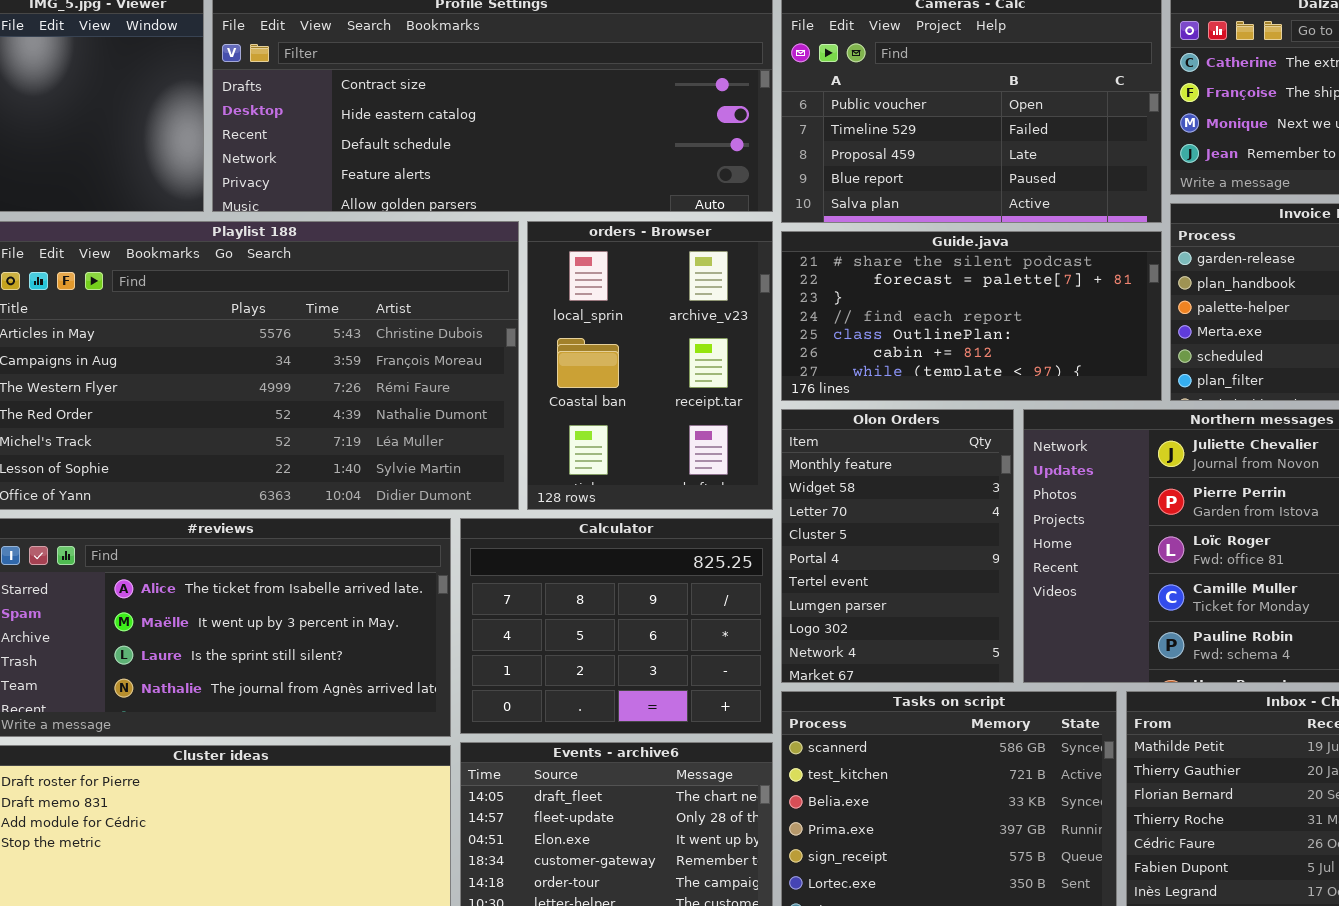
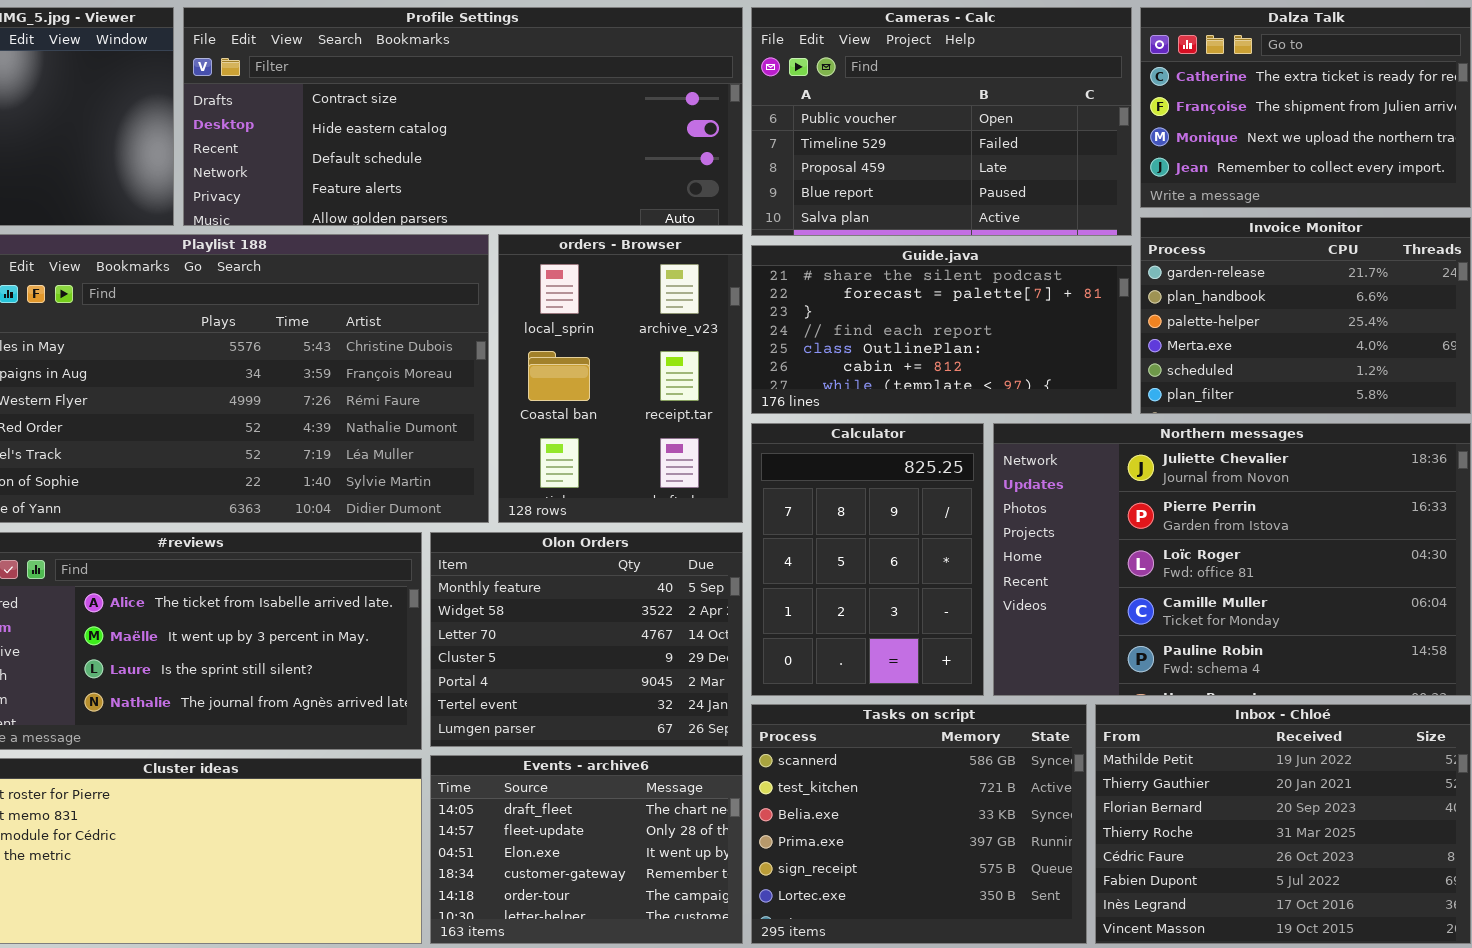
Olon Orders: [781,409,1014,683] -> [430,532,743,747], moved, resized
Calculator: [460,518,773,734] -> [751,423,984,696], moved, resized

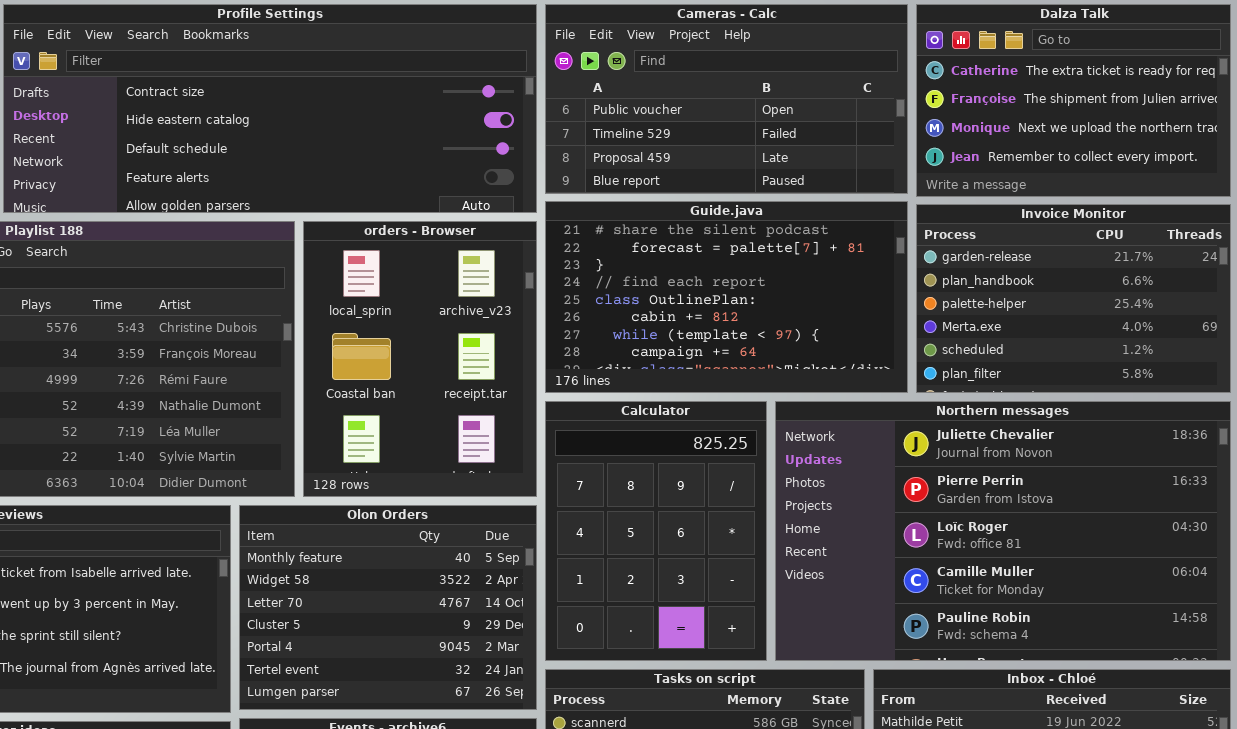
Cameras - Calc: [751,7,1132,236] -> [545,4,908,194], resized
Guide.java: [751,245,1132,414] -> [545,201,908,393], resized

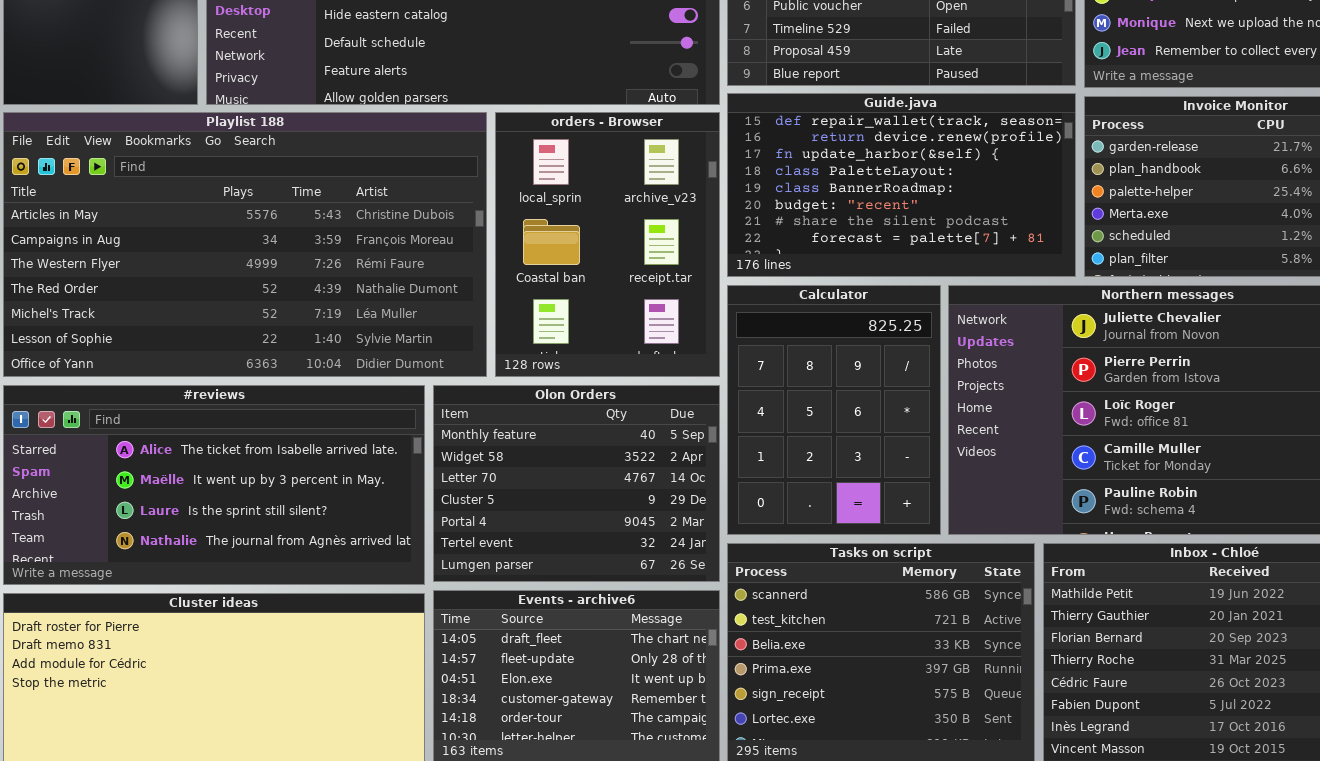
Guide.java: [545,201,908,393] -> [727,93,1076,277], scrolled up 6 rows

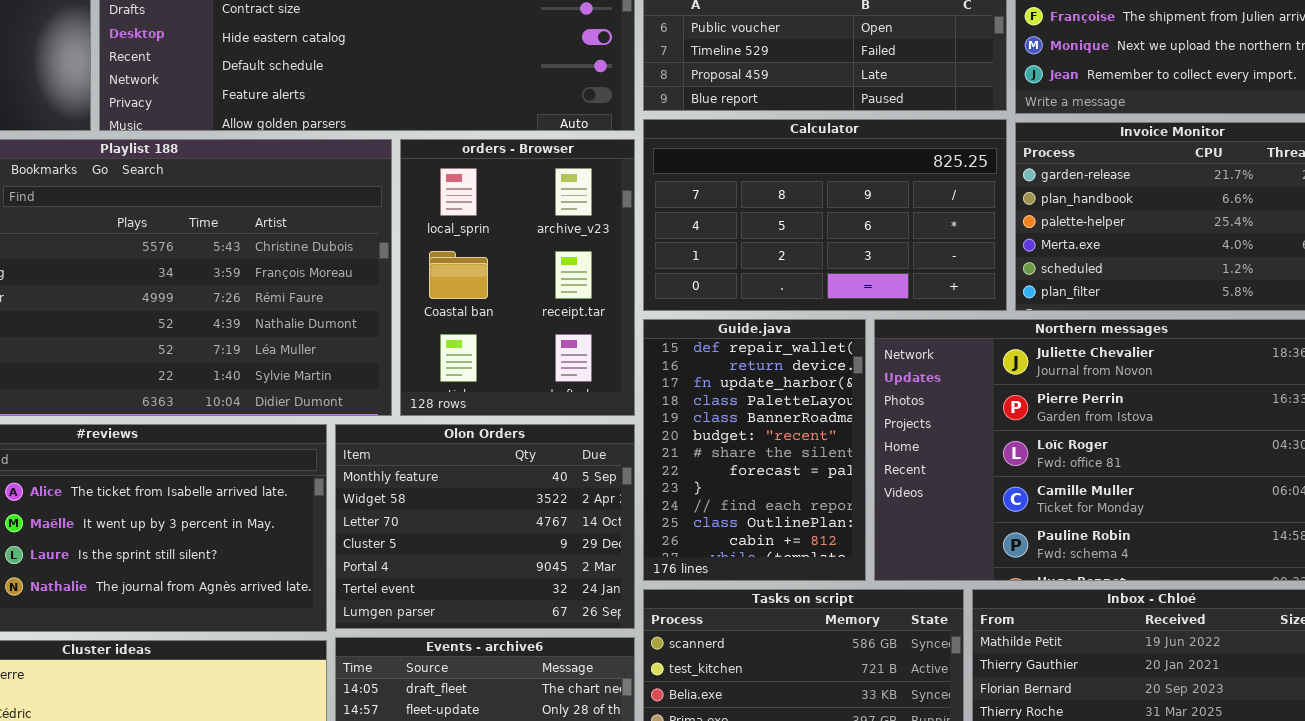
Guide.java: [727,93,1076,277] -> [643,319,866,581], moved, resized
Calculator: [727,285,941,535] -> [643,119,1007,311], moved, resized

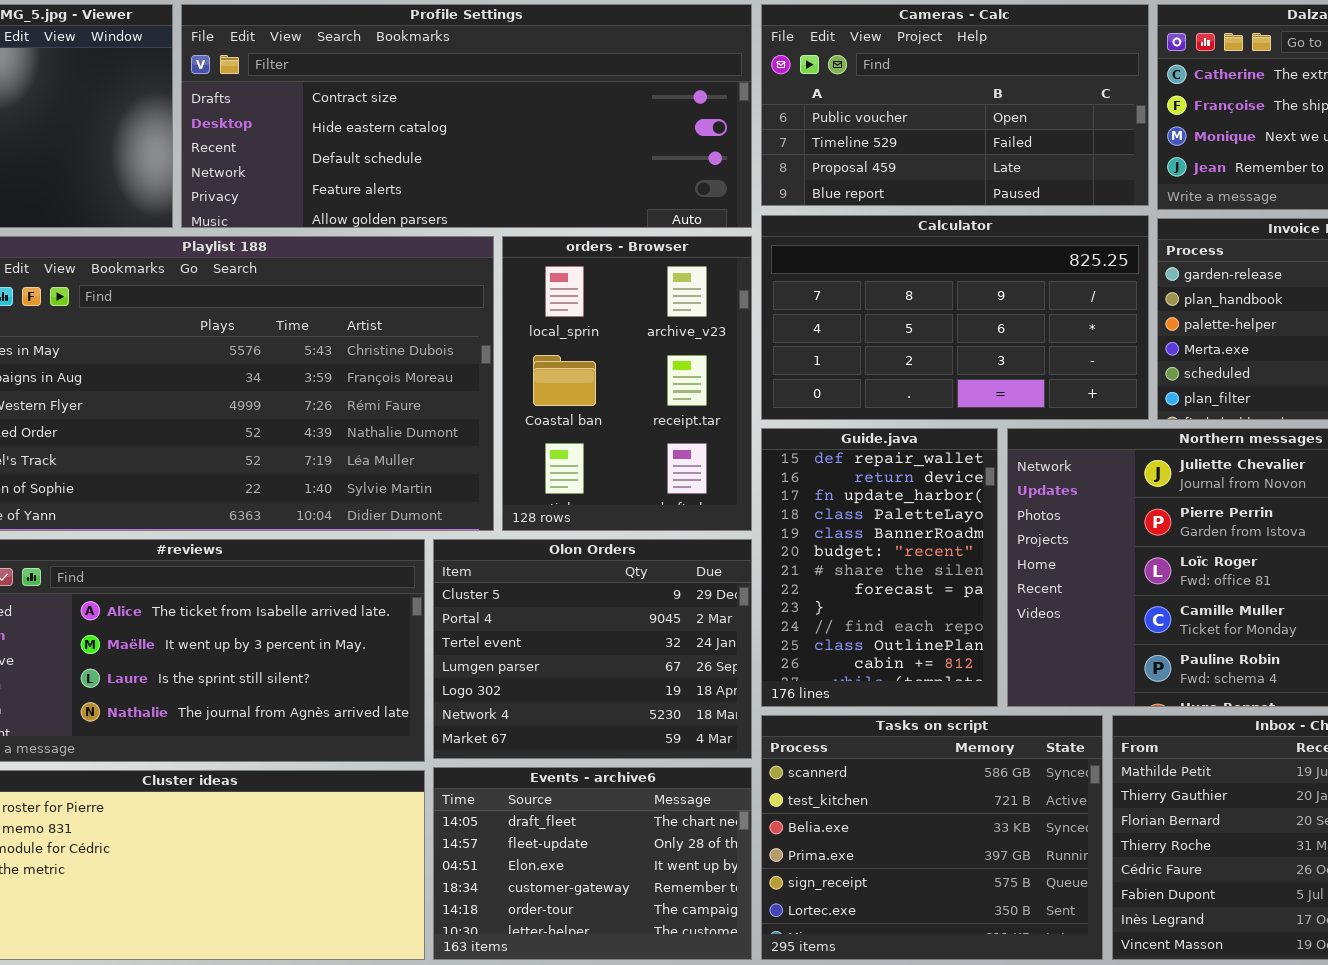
Olon Orders: [335,424,635,629] -> [433,539,752,759], scrolled down 3 rows

